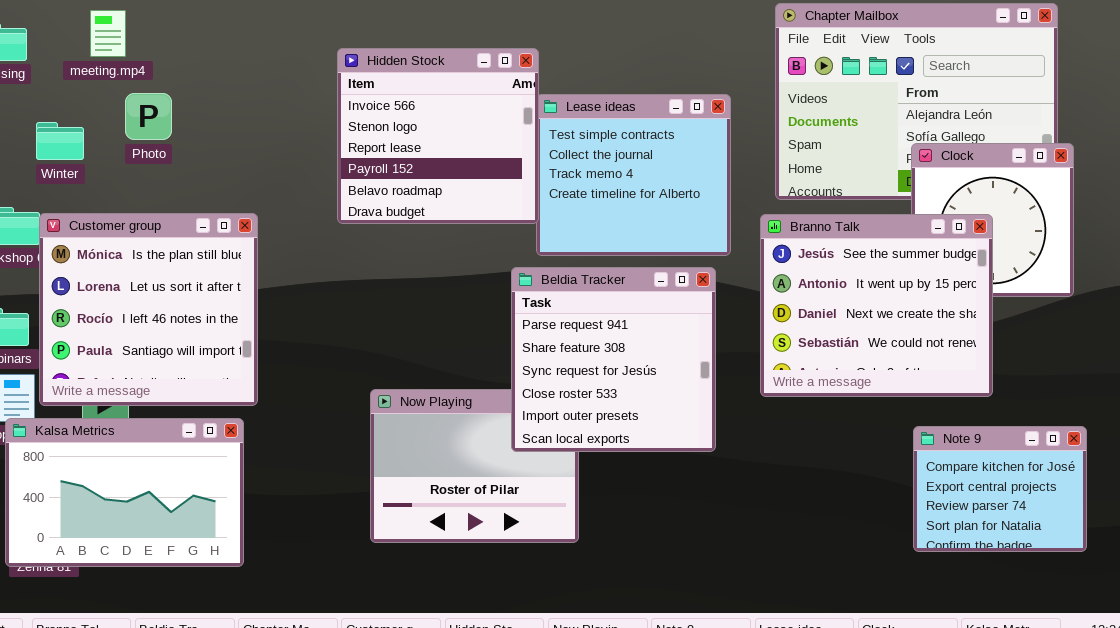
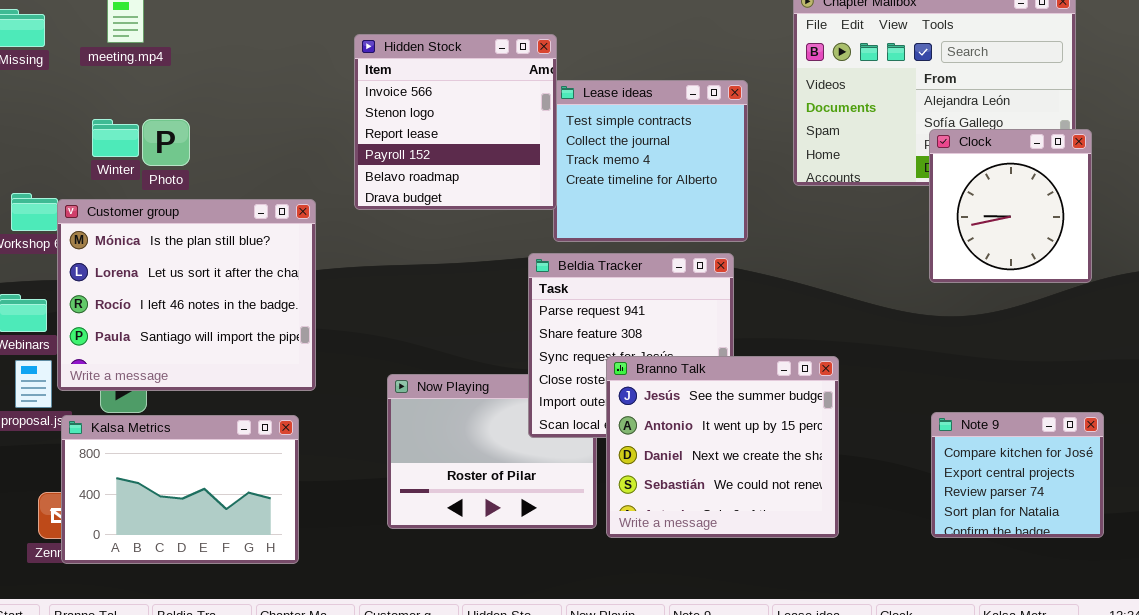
Photo: [125,93,172,140] -> [142,119,190,166], moved
Winter: [36,122,84,160] -> [92,119,139,157], moved
Customer group: [39,213,258,406] -> [57,199,316,391], resized
Branno Talk: [760,214,993,397] -> [606,356,839,538], moved
Kalsa Metrics: [5,418,244,567] -> [61,415,299,564], moved

